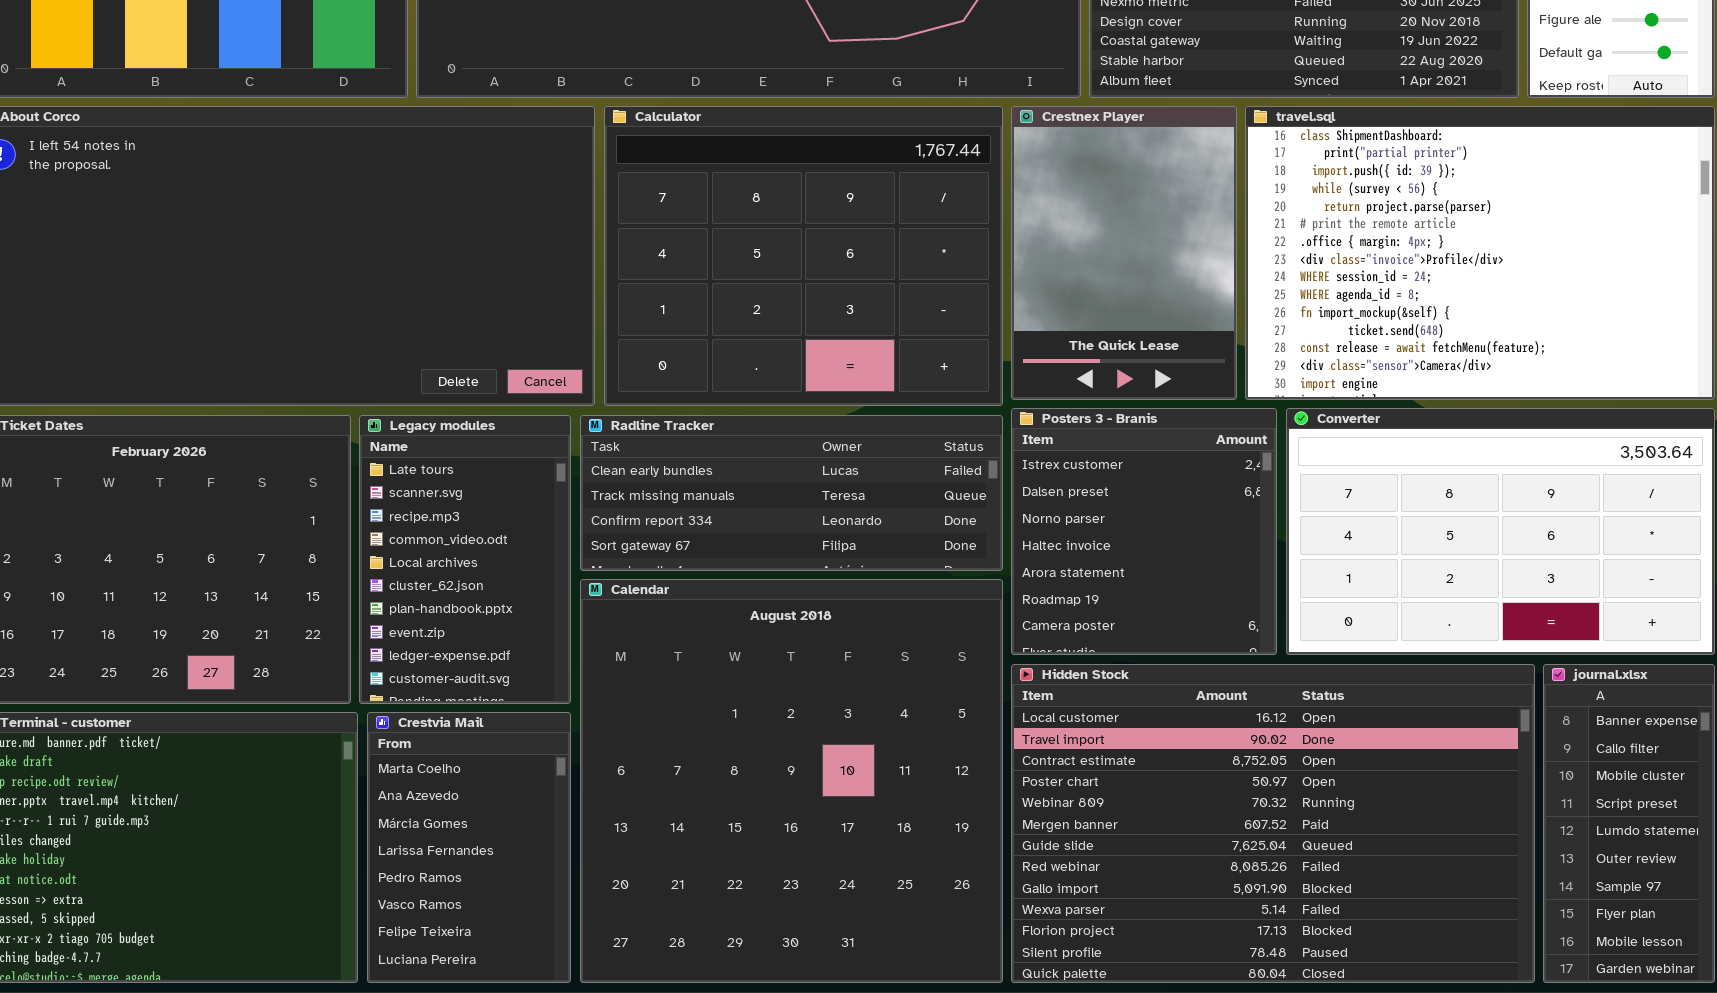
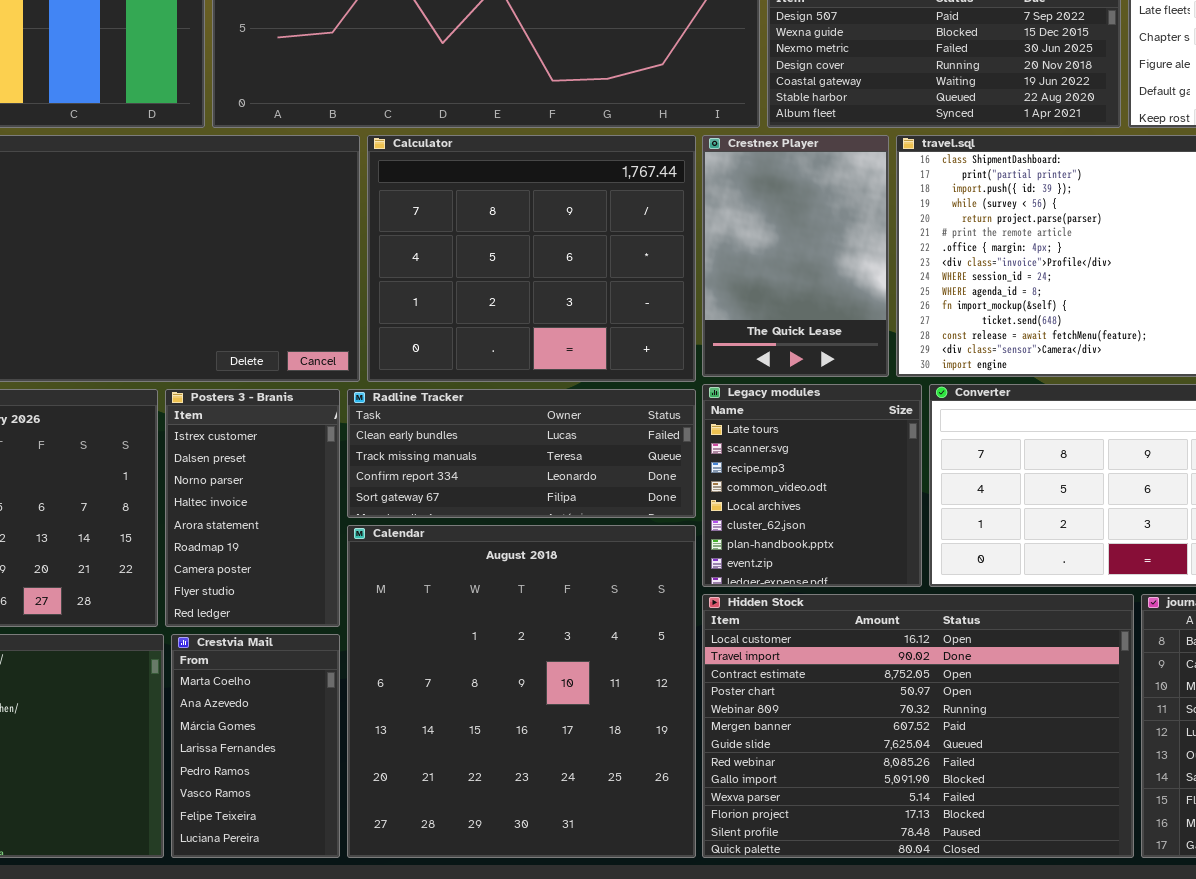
Posters 3 - Branis: [1011,408,1277,655] -> [165,389,340,627], moved, resized
Legacy modules: [359,415,571,704] -> [702,384,922,587], moved, resized

